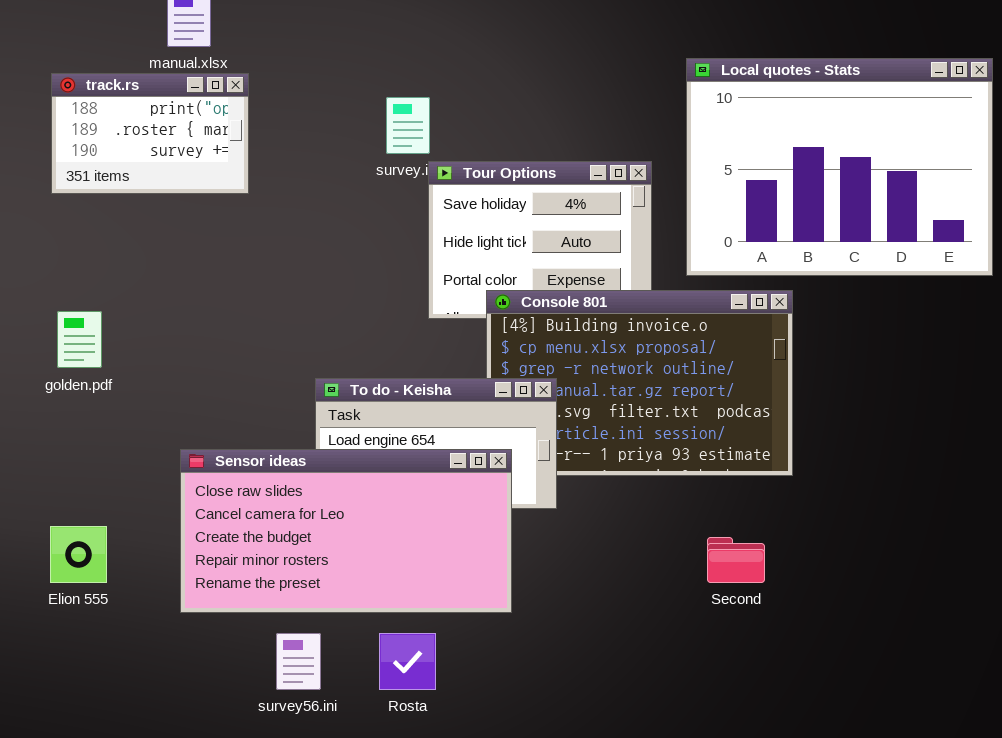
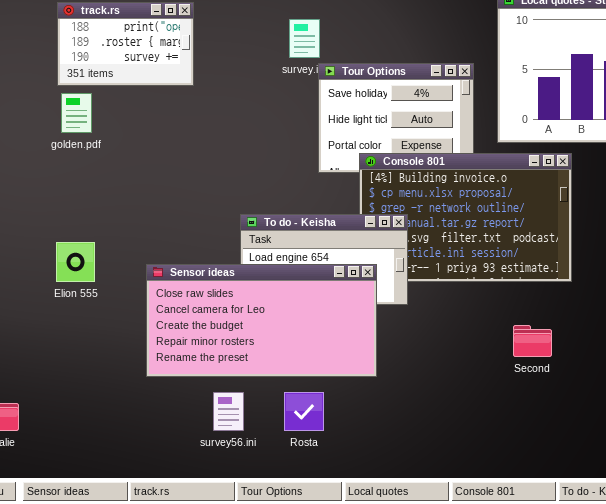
golden.pdf: [57,311,102,368] -> [61,93,92,133], moved
Elion 555: [50,526,107,583] -> [56,242,95,282], moved

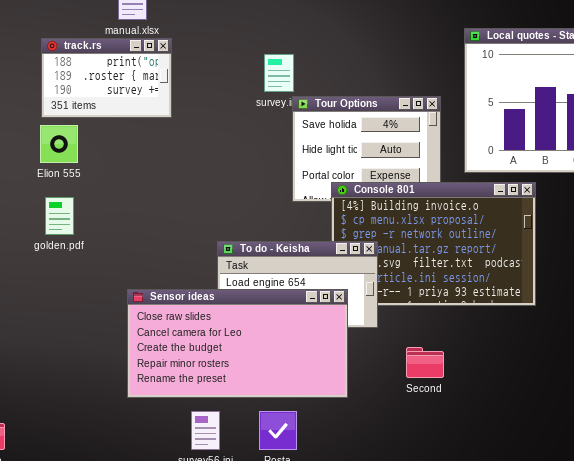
golden.pdf: [61,93,92,133] -> [45,197,74,235], moved
Elion 555: [56,242,95,282] -> [40,125,78,163], moved
Second: [513,325,552,357] -> [406,347,444,378], moved

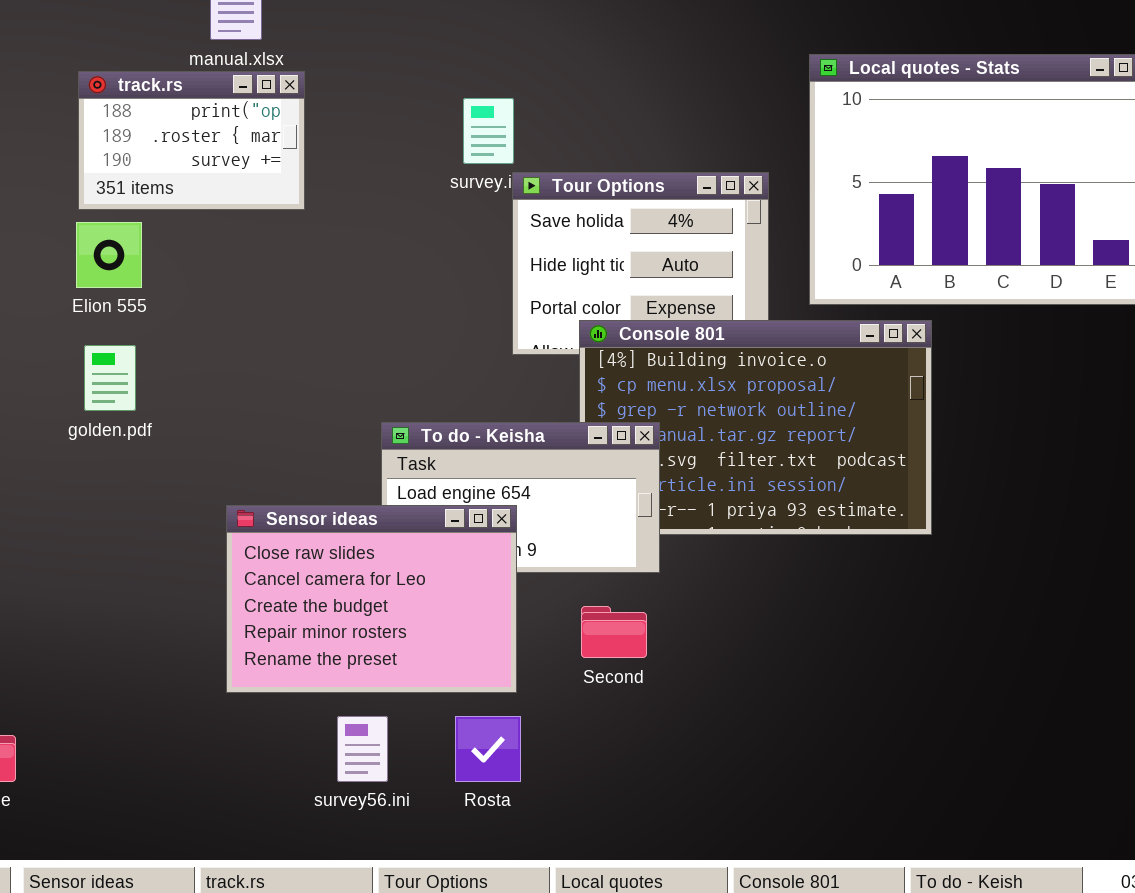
Sensor ideas: [127,289,348,398] -> [226,505,517,693], resized
Second: [406,347,444,378] -> [581,606,647,658], moved

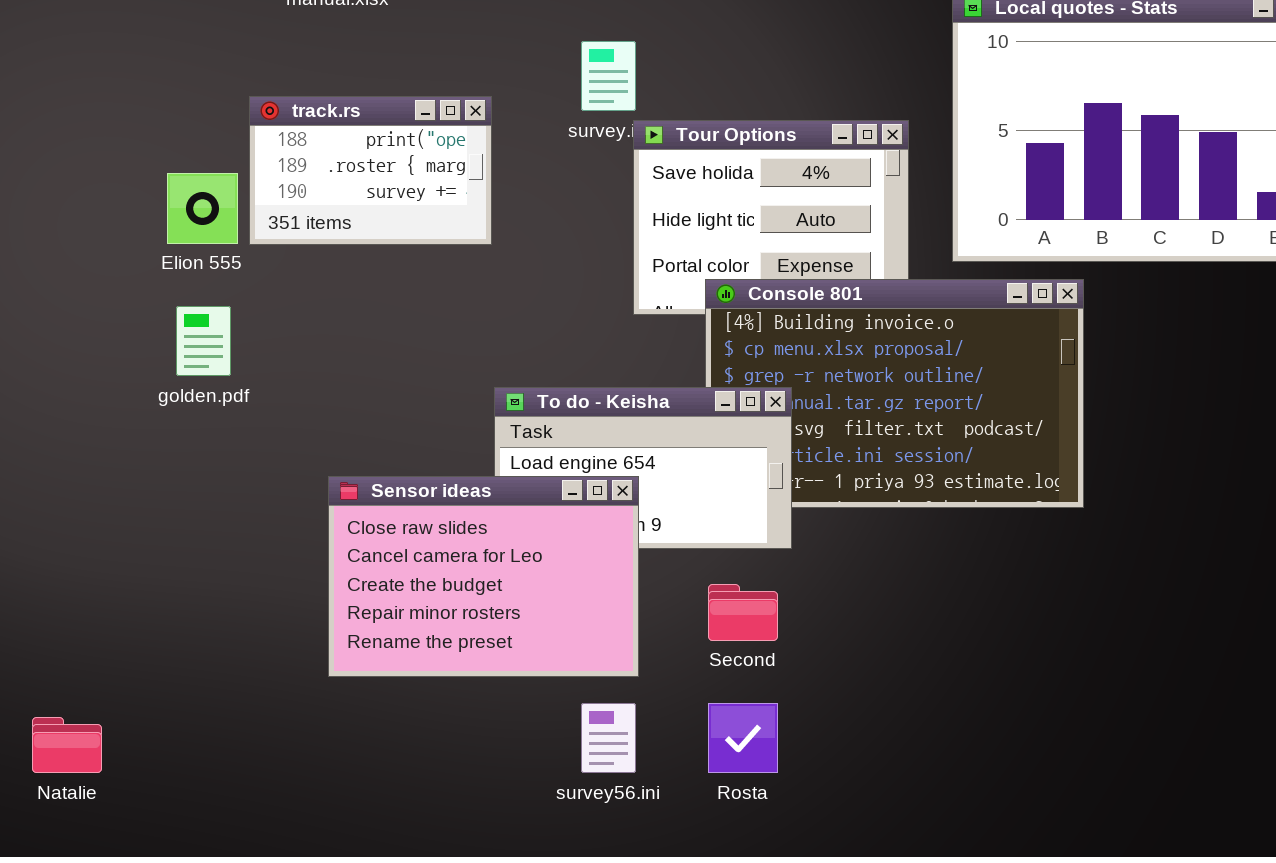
track.rs: [78,71,305,210] -> [249,96,492,245], moved
survey56.ini: [337,716,388,782] -> [581,703,636,773], moved
Rosta: [455,716,521,782] -> [708,703,778,773], moved

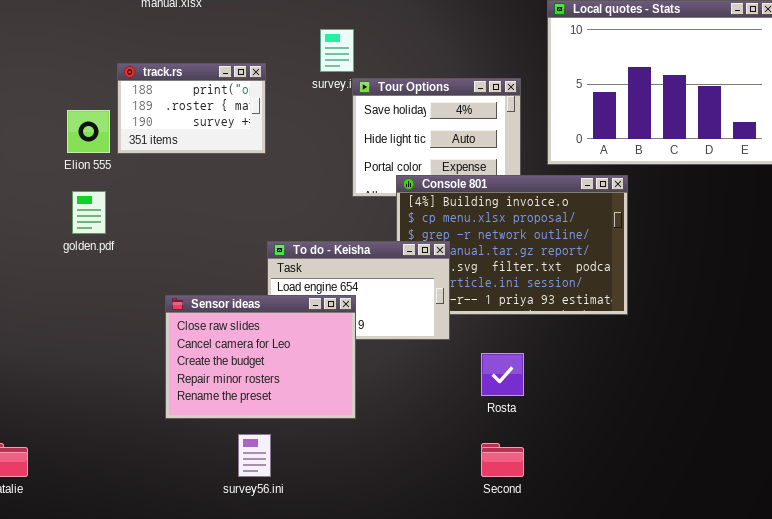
Second: [708,584,778,641] -> [481,443,524,477], moved
survey56.ini: [581,703,636,773] -> [238,434,271,477], moved
Rosta: [708,703,778,773] -> [481,353,524,396], moved

